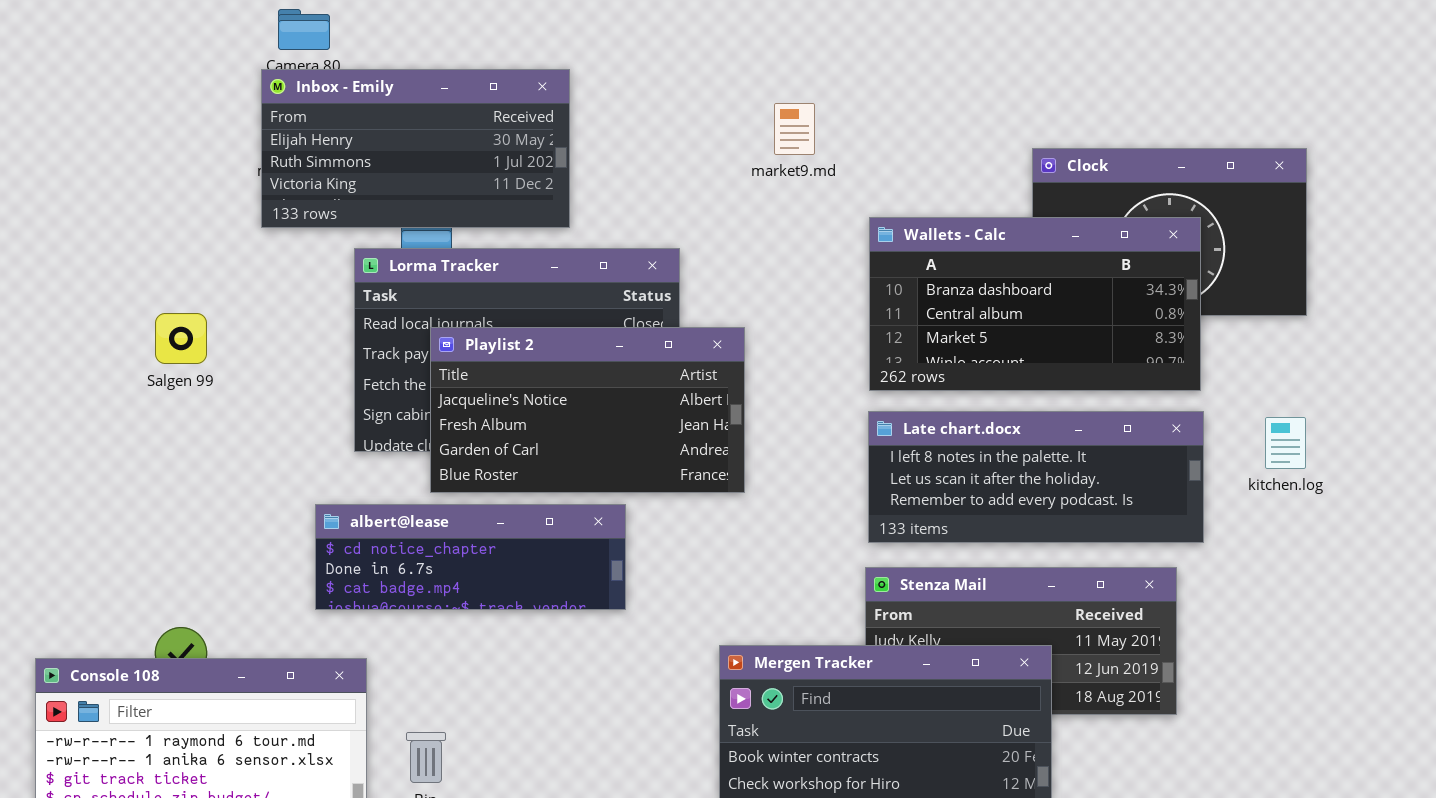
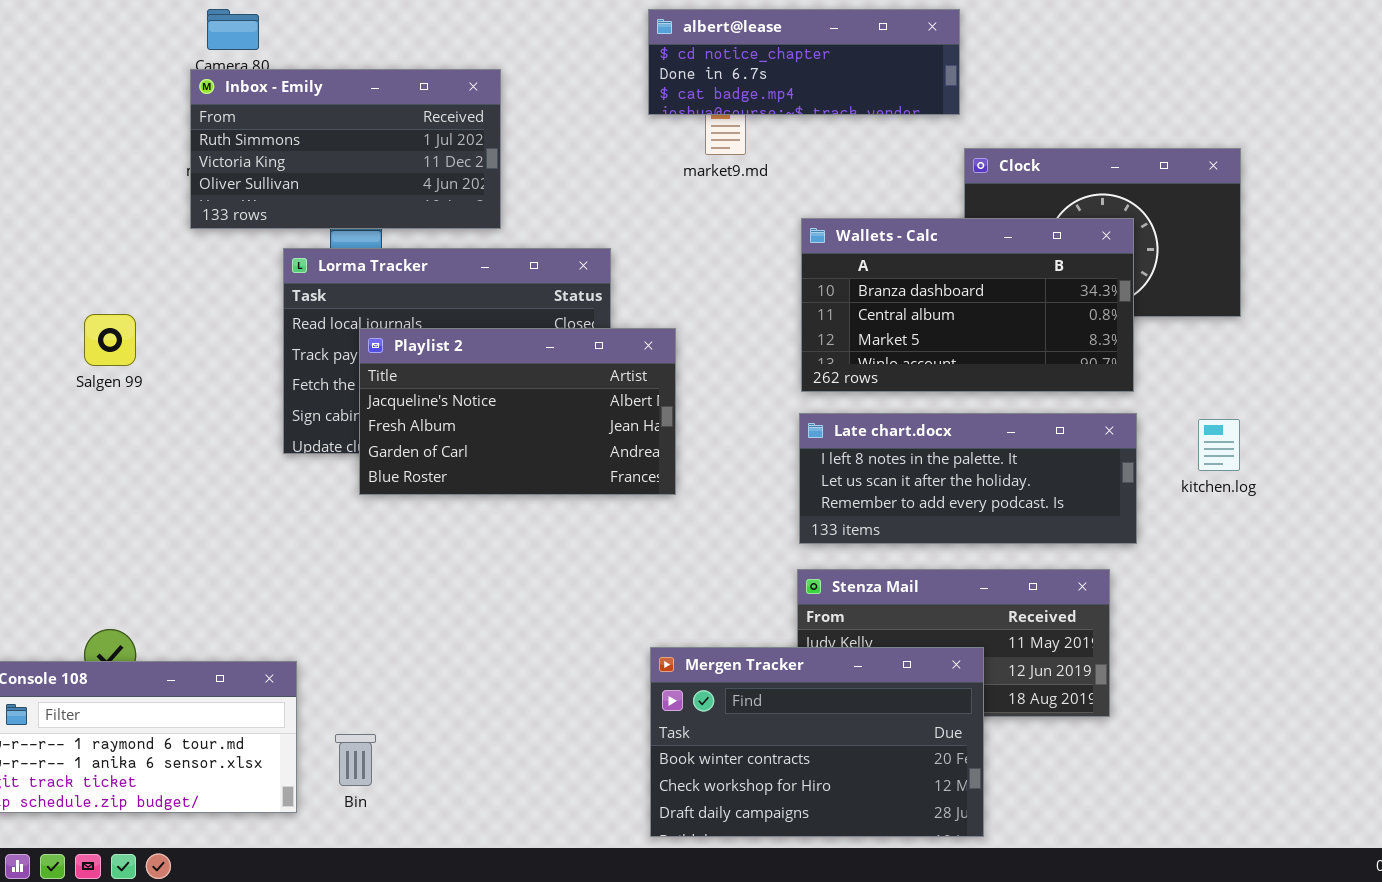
Inbox - Emily: [261,69,570,228] -> [190,69,501,229], scrolled down 1 row
albert@lease: [315,504,626,610] -> [648,9,960,115], moved

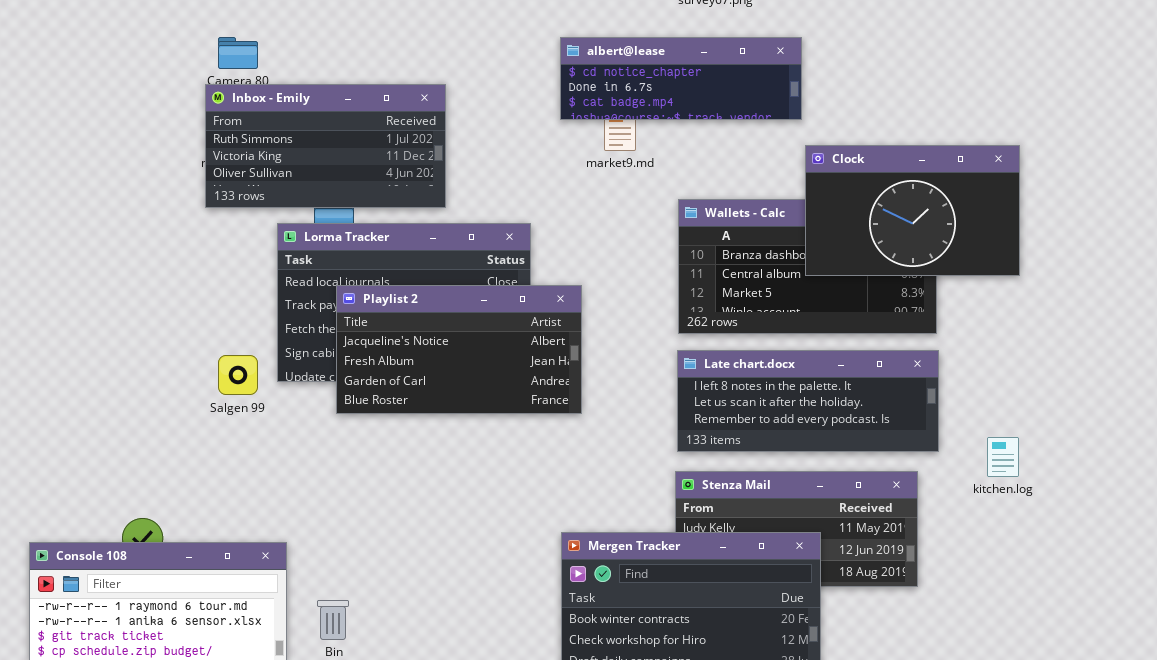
Clock: [964,148,1241,317] -> [805,145,1020,276], raised
Salgen 99: [84,314,136,366] -> [218,355,258,395], moved
kitchen.log: [1198,419,1240,471] -> [987,437,1019,477], moved

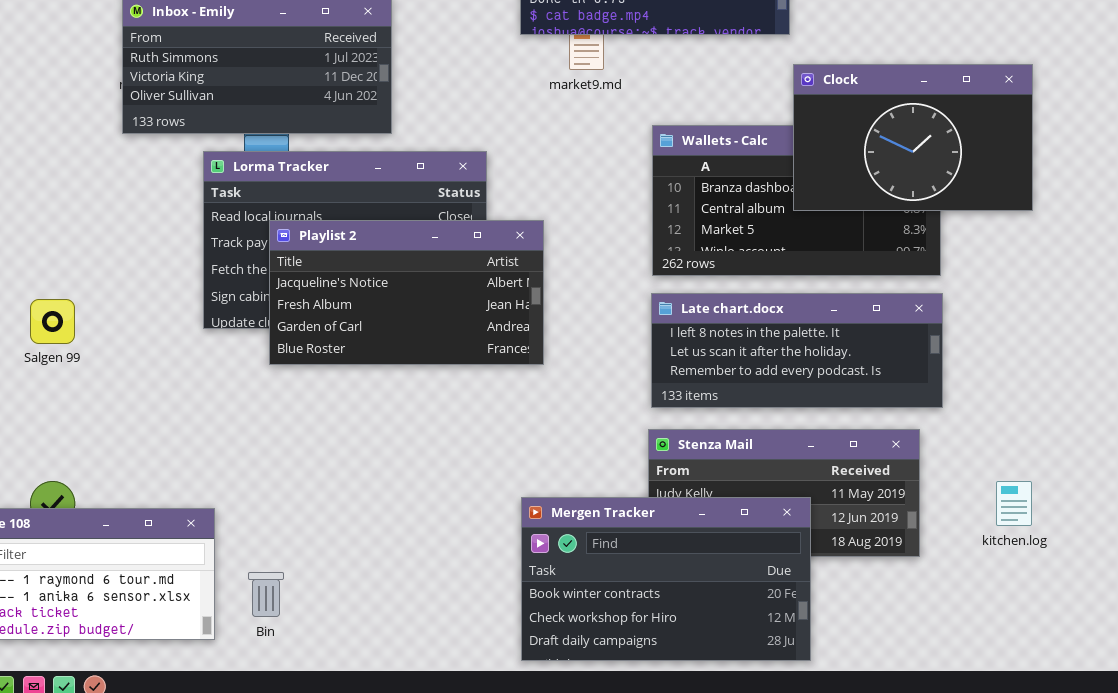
Salgen 99: [218,355,258,395] -> [30,299,75,344], moved
kitchen.log: [987,437,1019,477] -> [996,481,1032,526], moved

